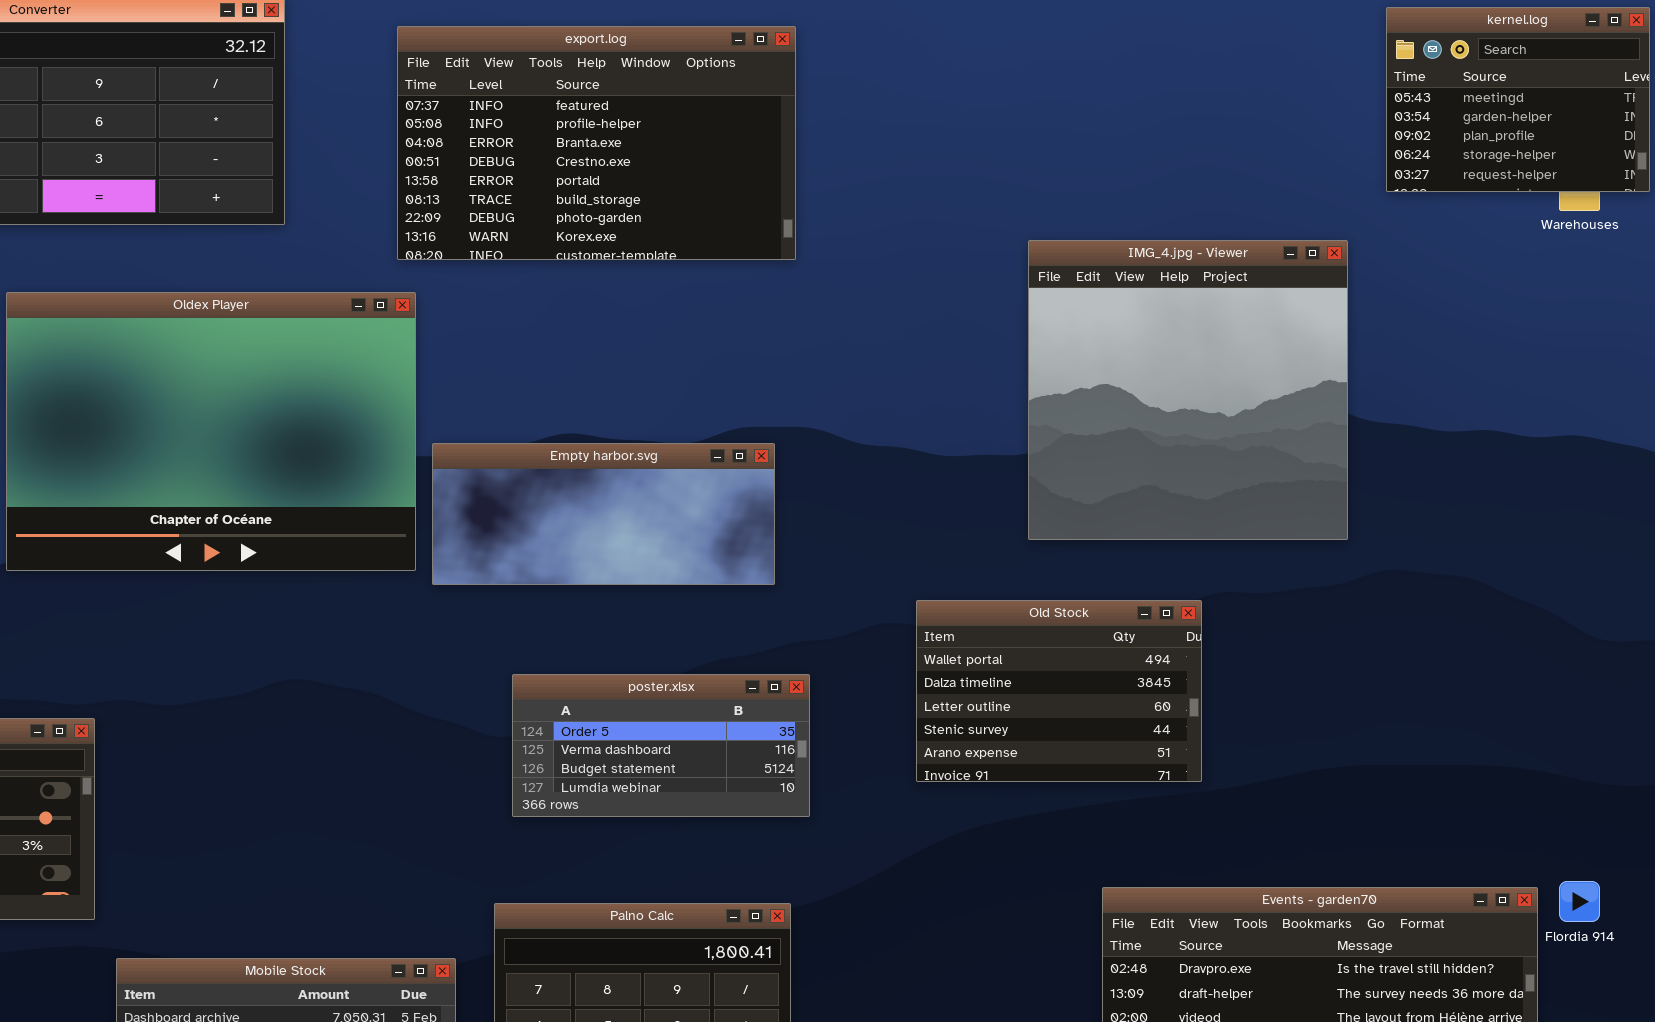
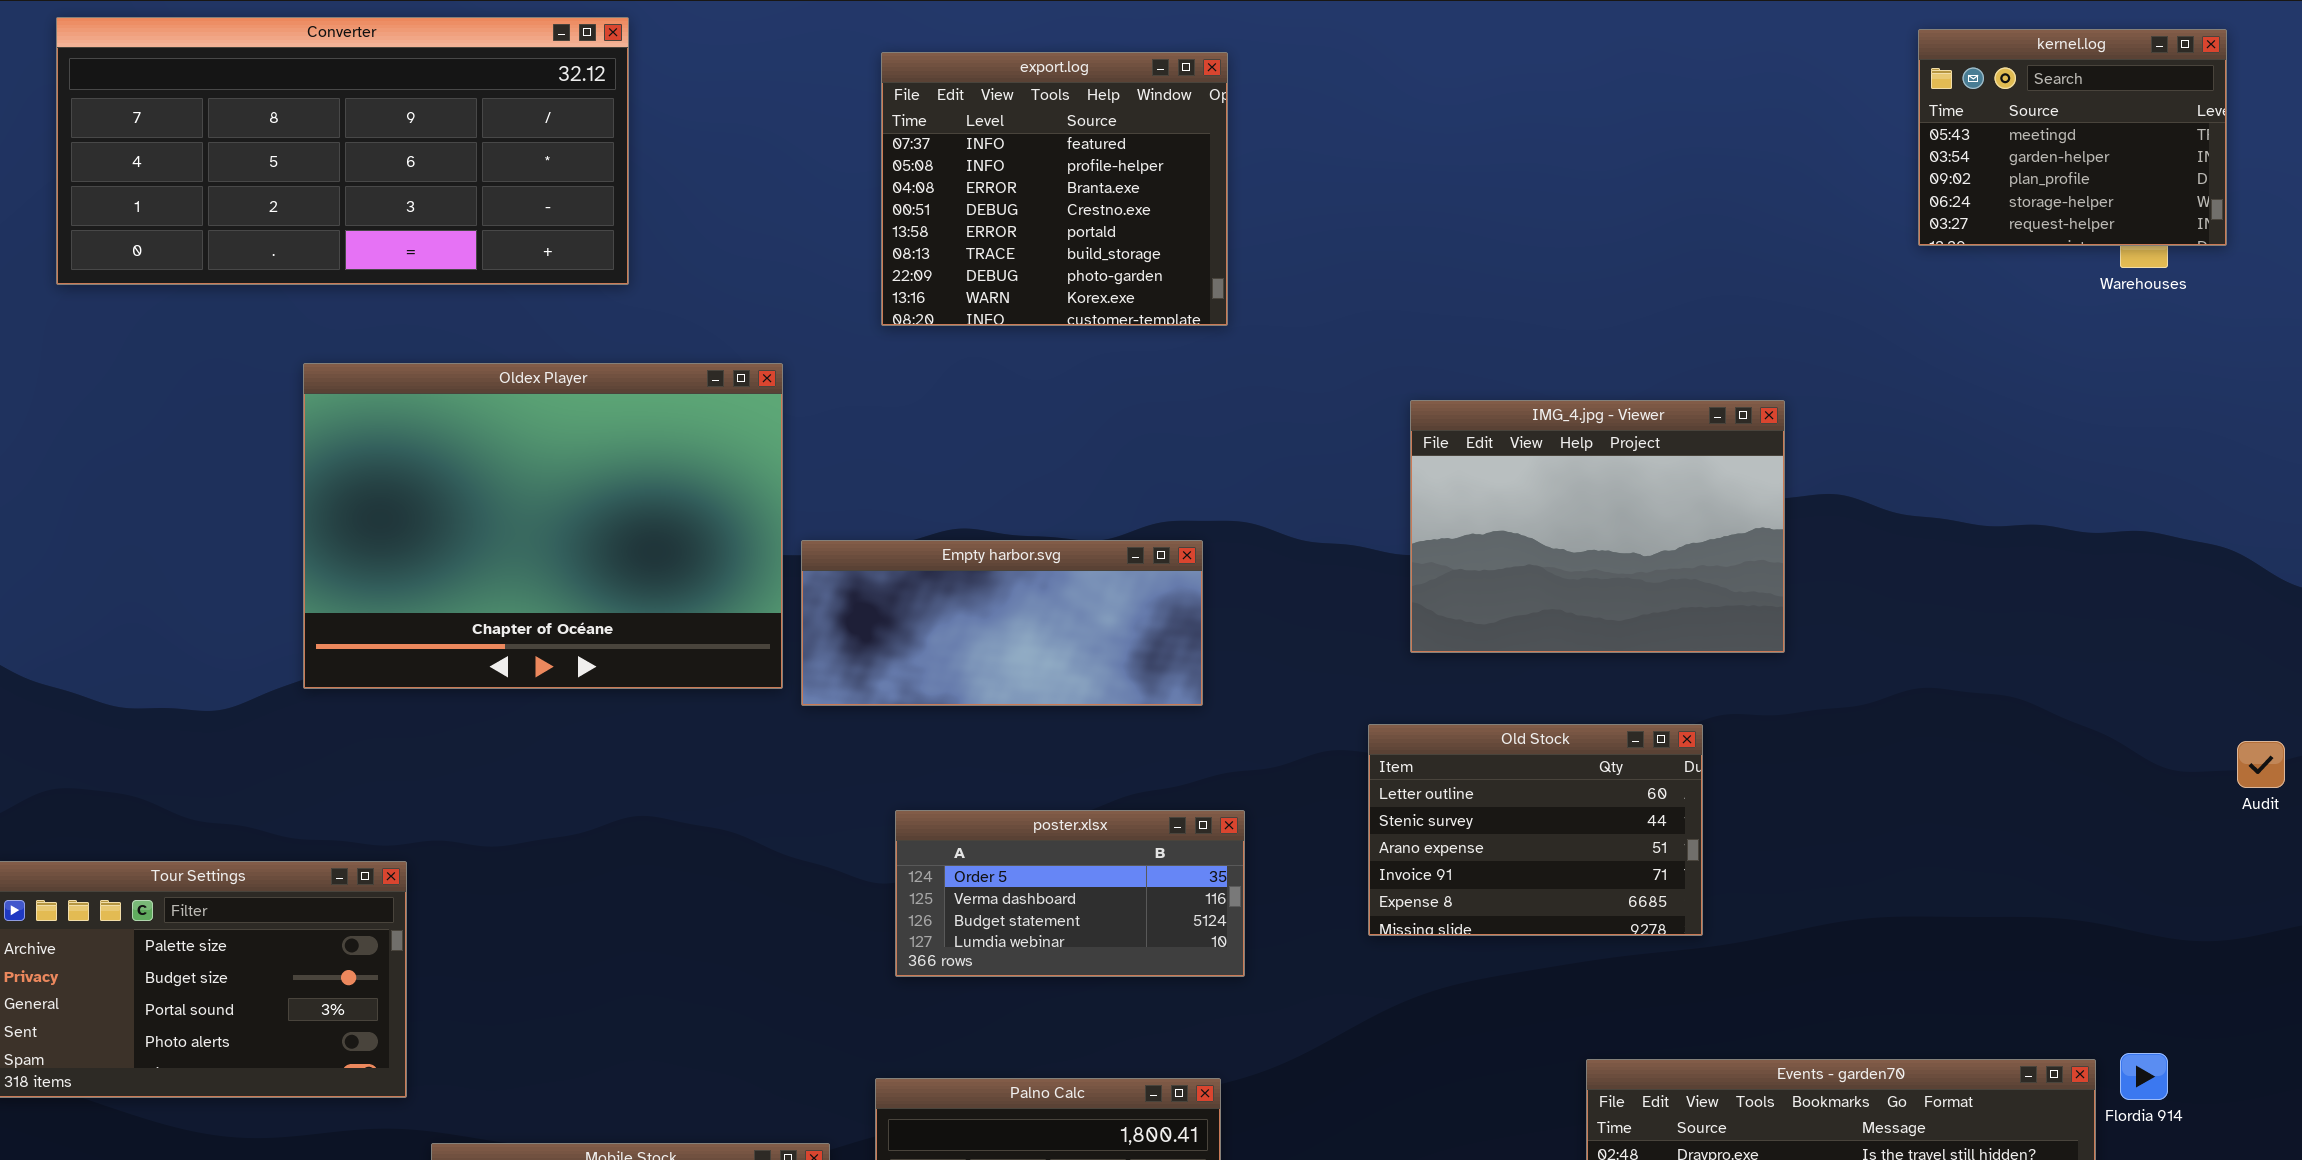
export.log: [397,26,796,260] -> [881,52,1228,326], resized
IMG_4.jpg - Viewer: [1028,240,1348,540] -> [1410,400,1785,653], moved, resized
Old Stock: [916,600,1202,782] -> [1368,724,1703,936], scrolled down 2 rows

